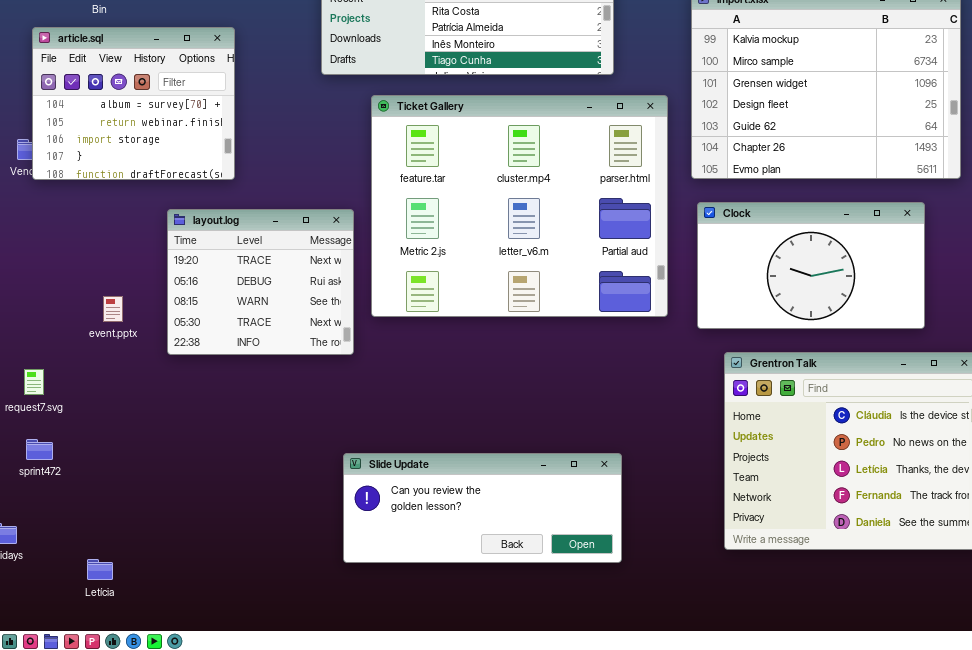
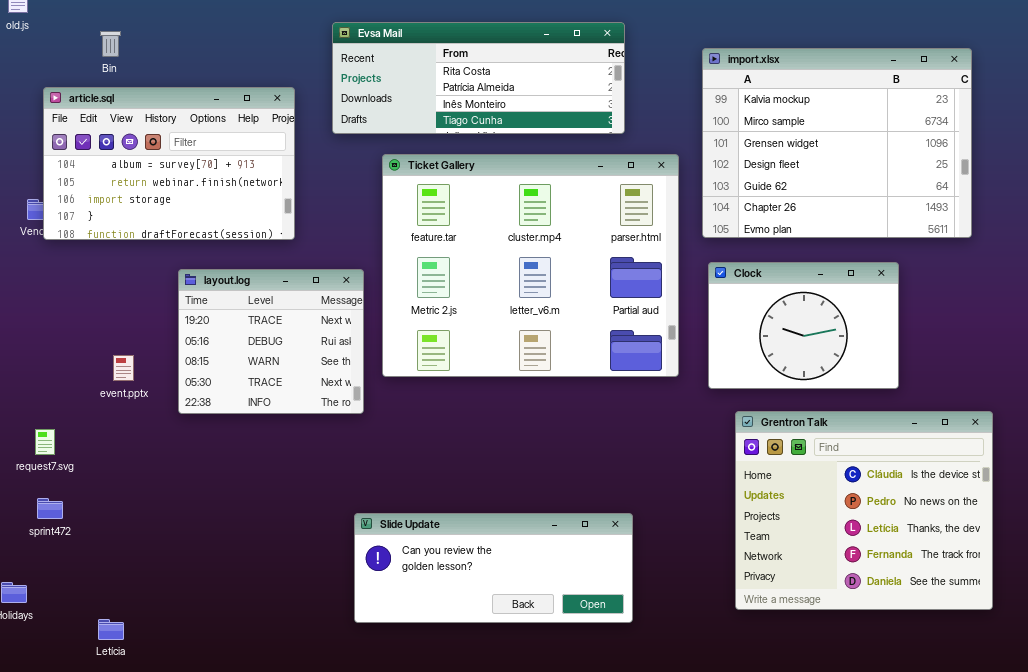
article.sql: [32,27,235,180] -> [43,87,295,240], resized
Clock: [697,202,925,329] -> [708,262,899,389], resized

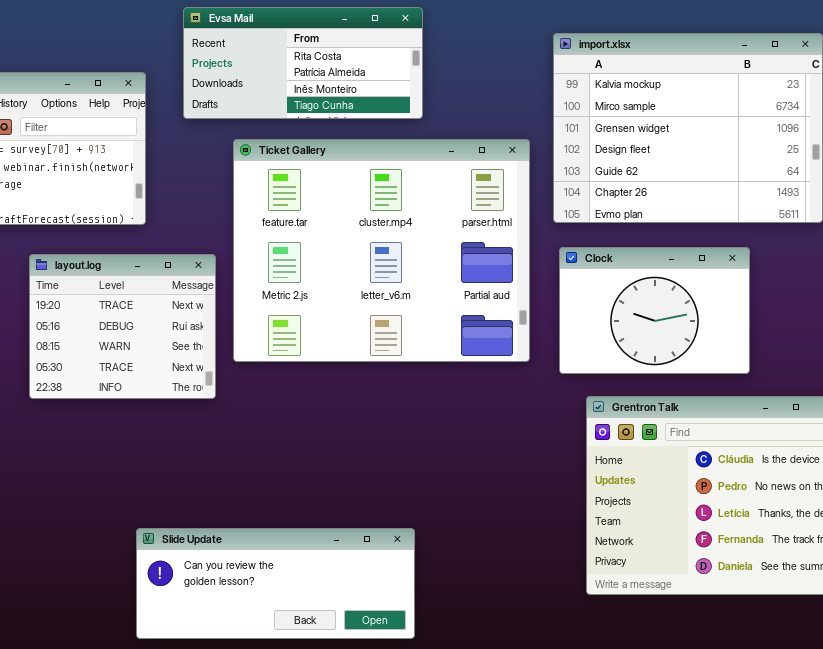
Evsa Mail: [332,22,625,134] -> [183,7,423,119], resized
Slide Update: [354,513,633,623] -> [136,528,415,639], moved

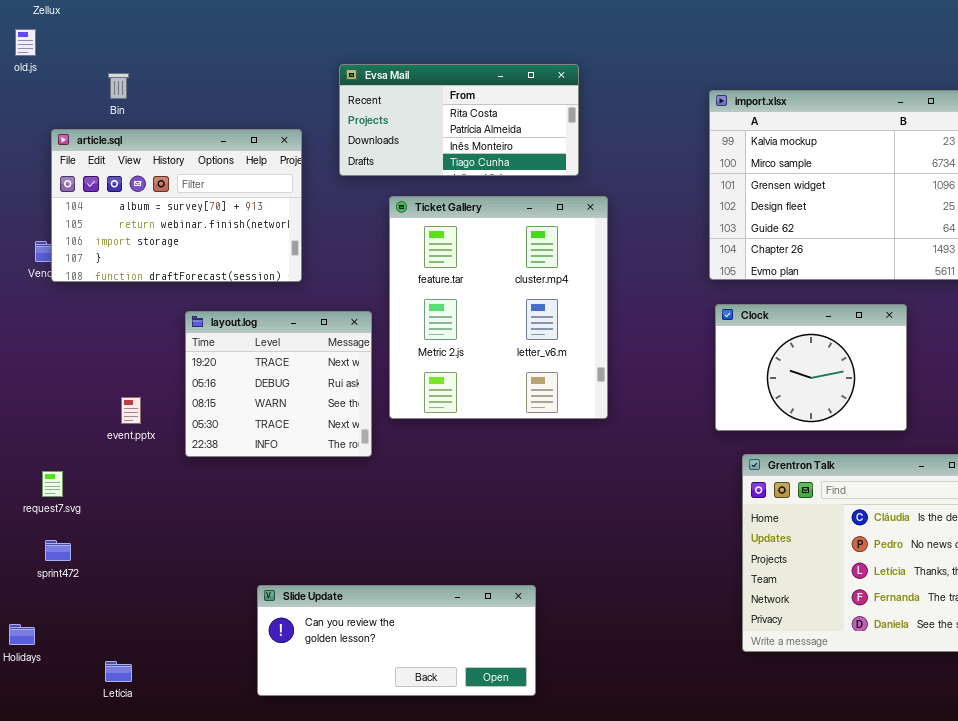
Ticket Gallery: [233,139,530,362] -> [389,196,608,419], resized
Slide Update: [136,528,415,639] -> [257,585,536,696], moved

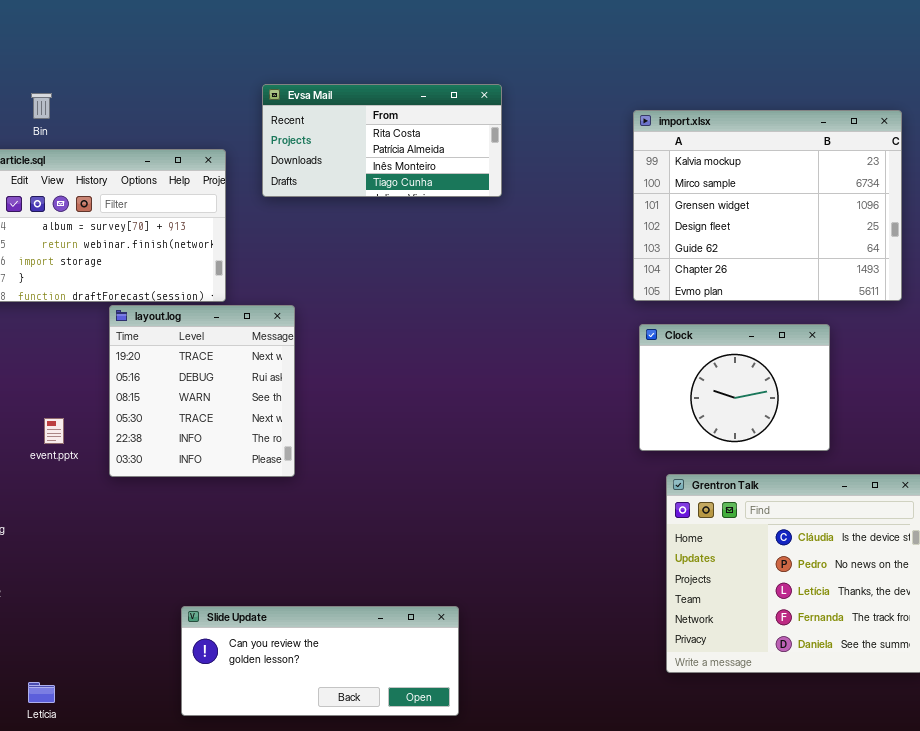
Ticket Gallery: [389,196,608,419] -> none, closed
layout.log: [185,311,372,457] -> [109,305,295,477], resized

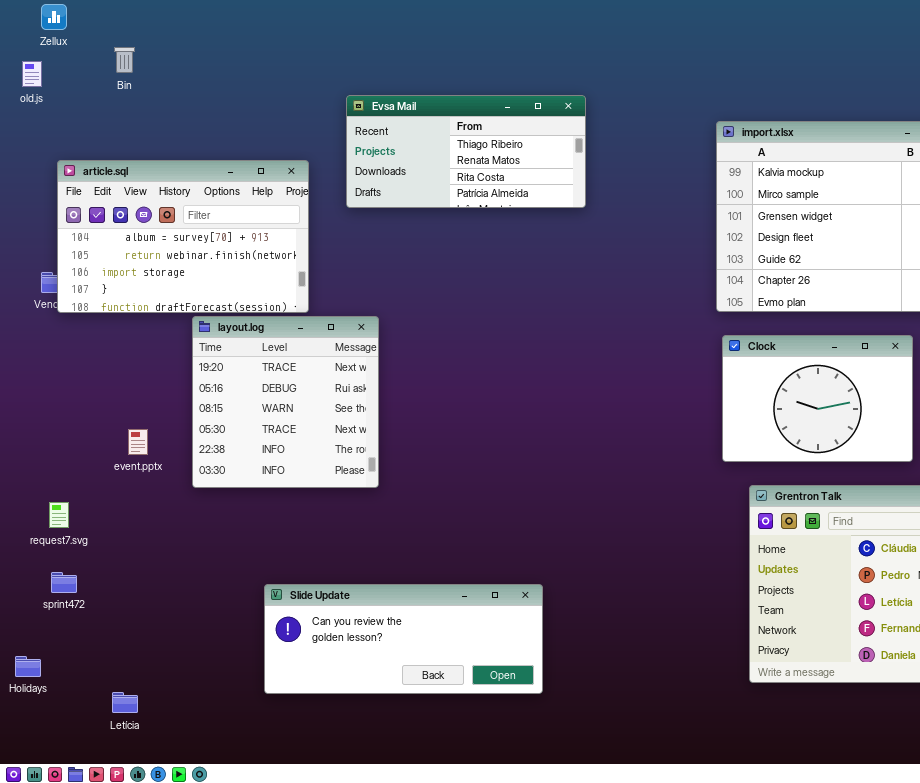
Evsa Mail: [262,84,502,197] -> [346,95,586,208], scrolled up 2 rows
Bin: [31,93,52,119] -> [114,47,135,73], moved
Slide Update: [181,606,459,716] -> [264,584,543,694], moved

